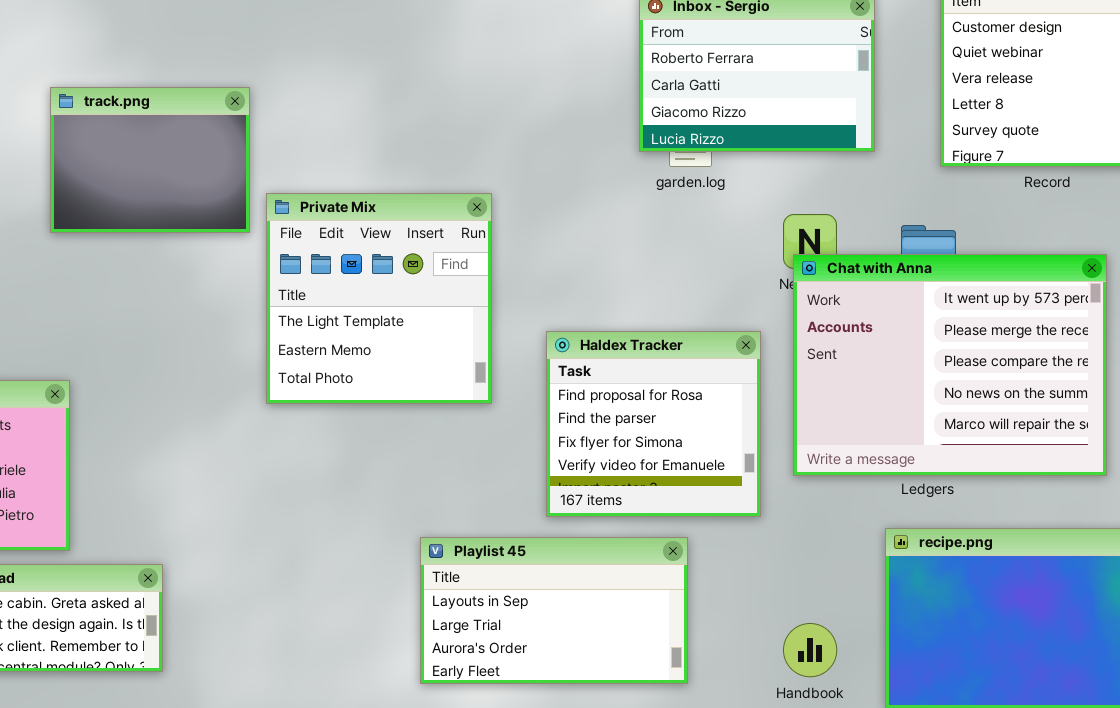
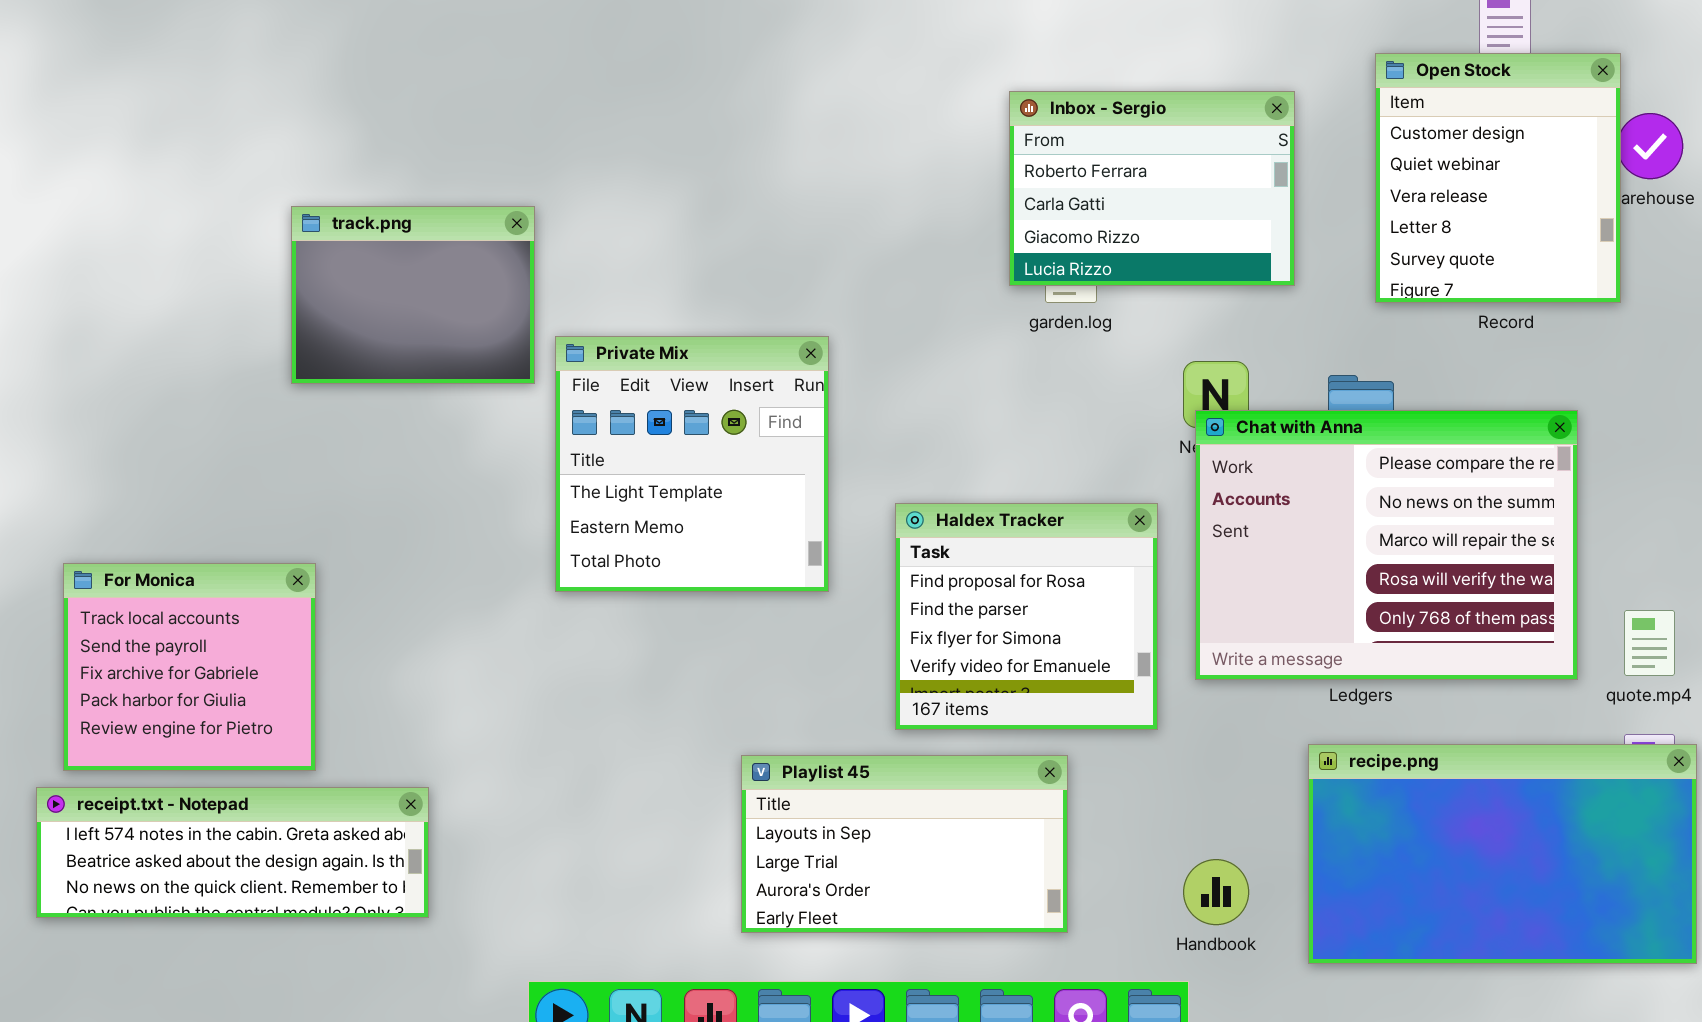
Chat with Anna: [793,254,1107,476] -> [1195,410,1578,680], scrolled down 2 rows

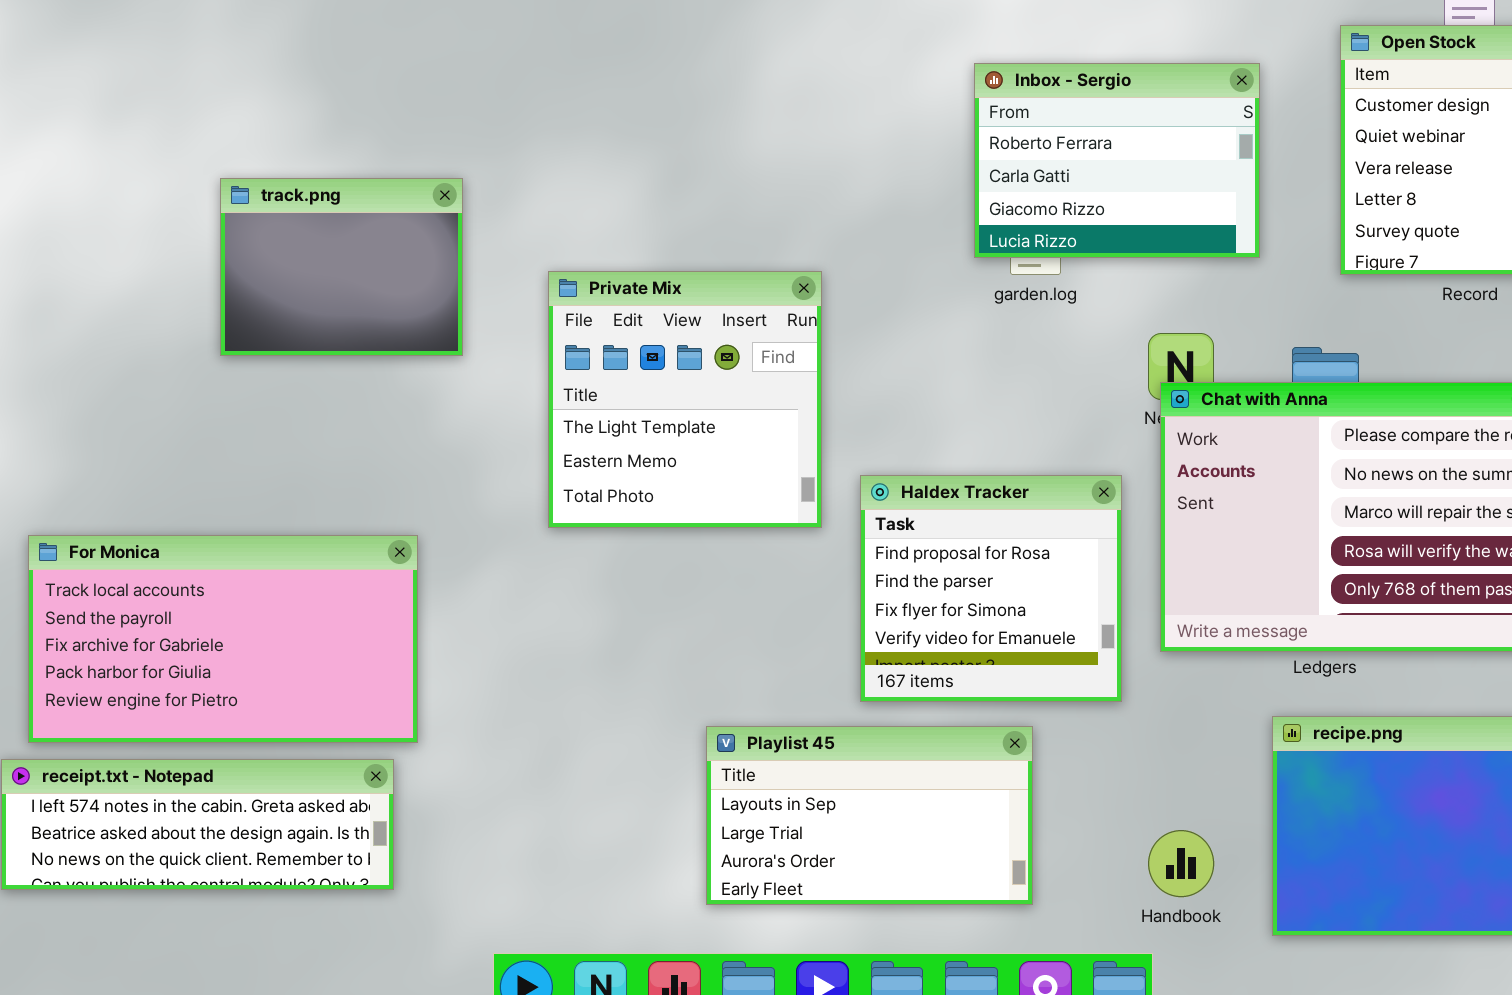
track.png: [291,206,535,384] -> [220,178,463,356], moved
Private Mix: [555,336,829,592] -> [548,271,822,528], moved
For Monica: [63,563,316,771] -> [28,535,418,743], resized

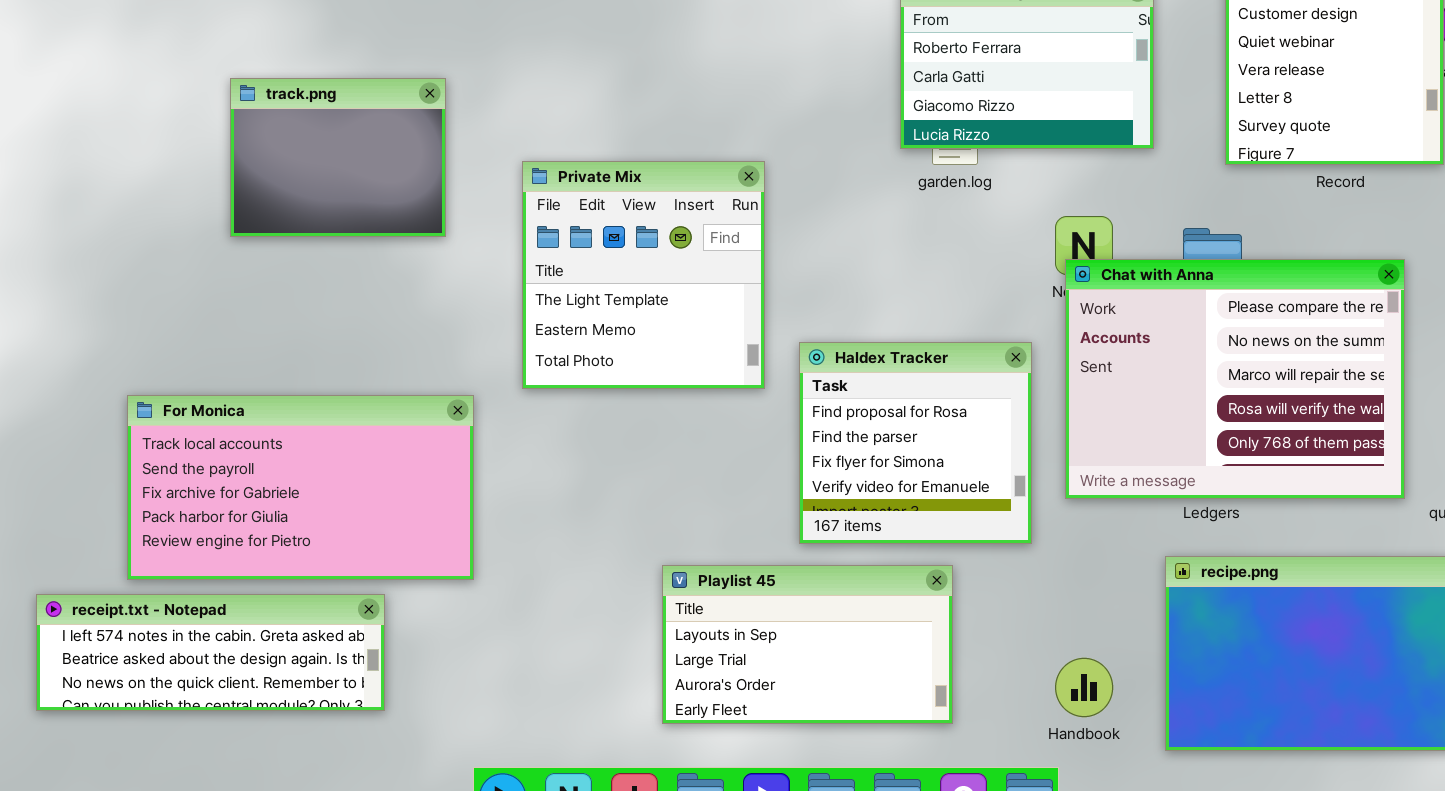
For Monica: [28,535,418,743] -> [127,395,474,580], moved

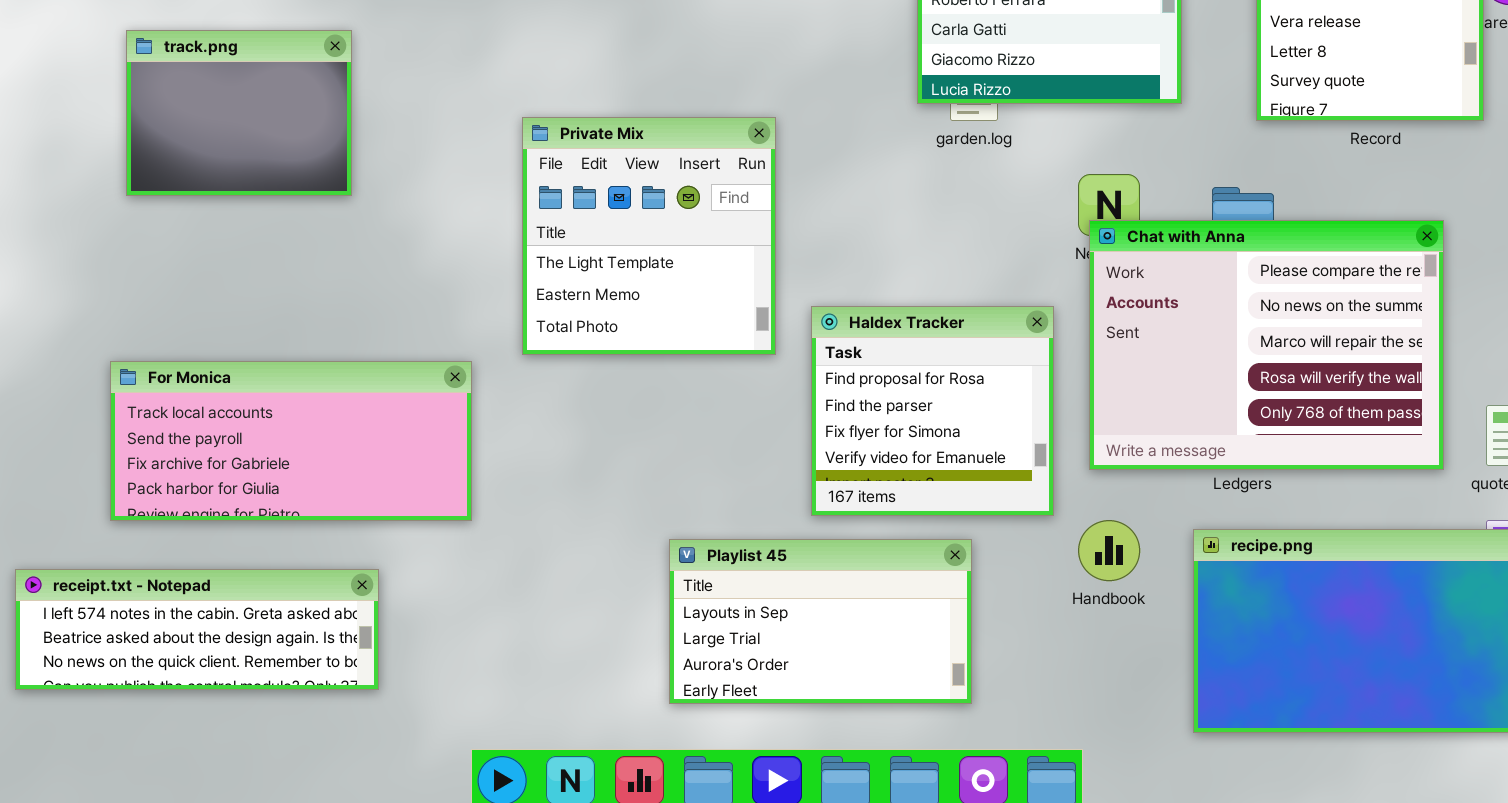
track.png: [230,78,446,237] -> [126,30,352,196], moved
For Monica: [127,395,474,580] -> [110,361,472,521], resized
Handbook: [1055,658,1113,717] -> [1078,520,1140,581], moved

